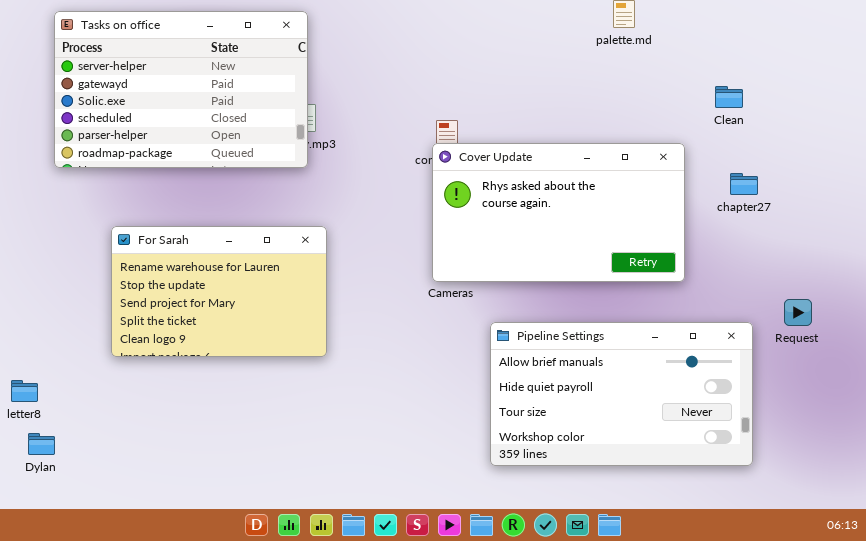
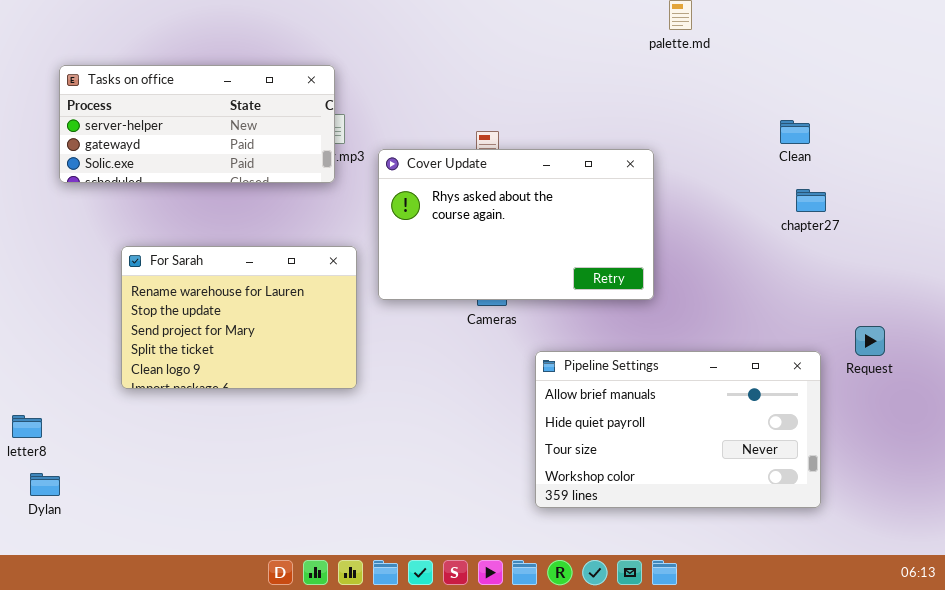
Tasks on office: [54,11,308,168] -> [59,65,335,183], resized
Clean: [715,86,743,108] -> [780,120,810,144], moved
Cover Update: [432,143,685,282] -> [378,149,654,300], moved

